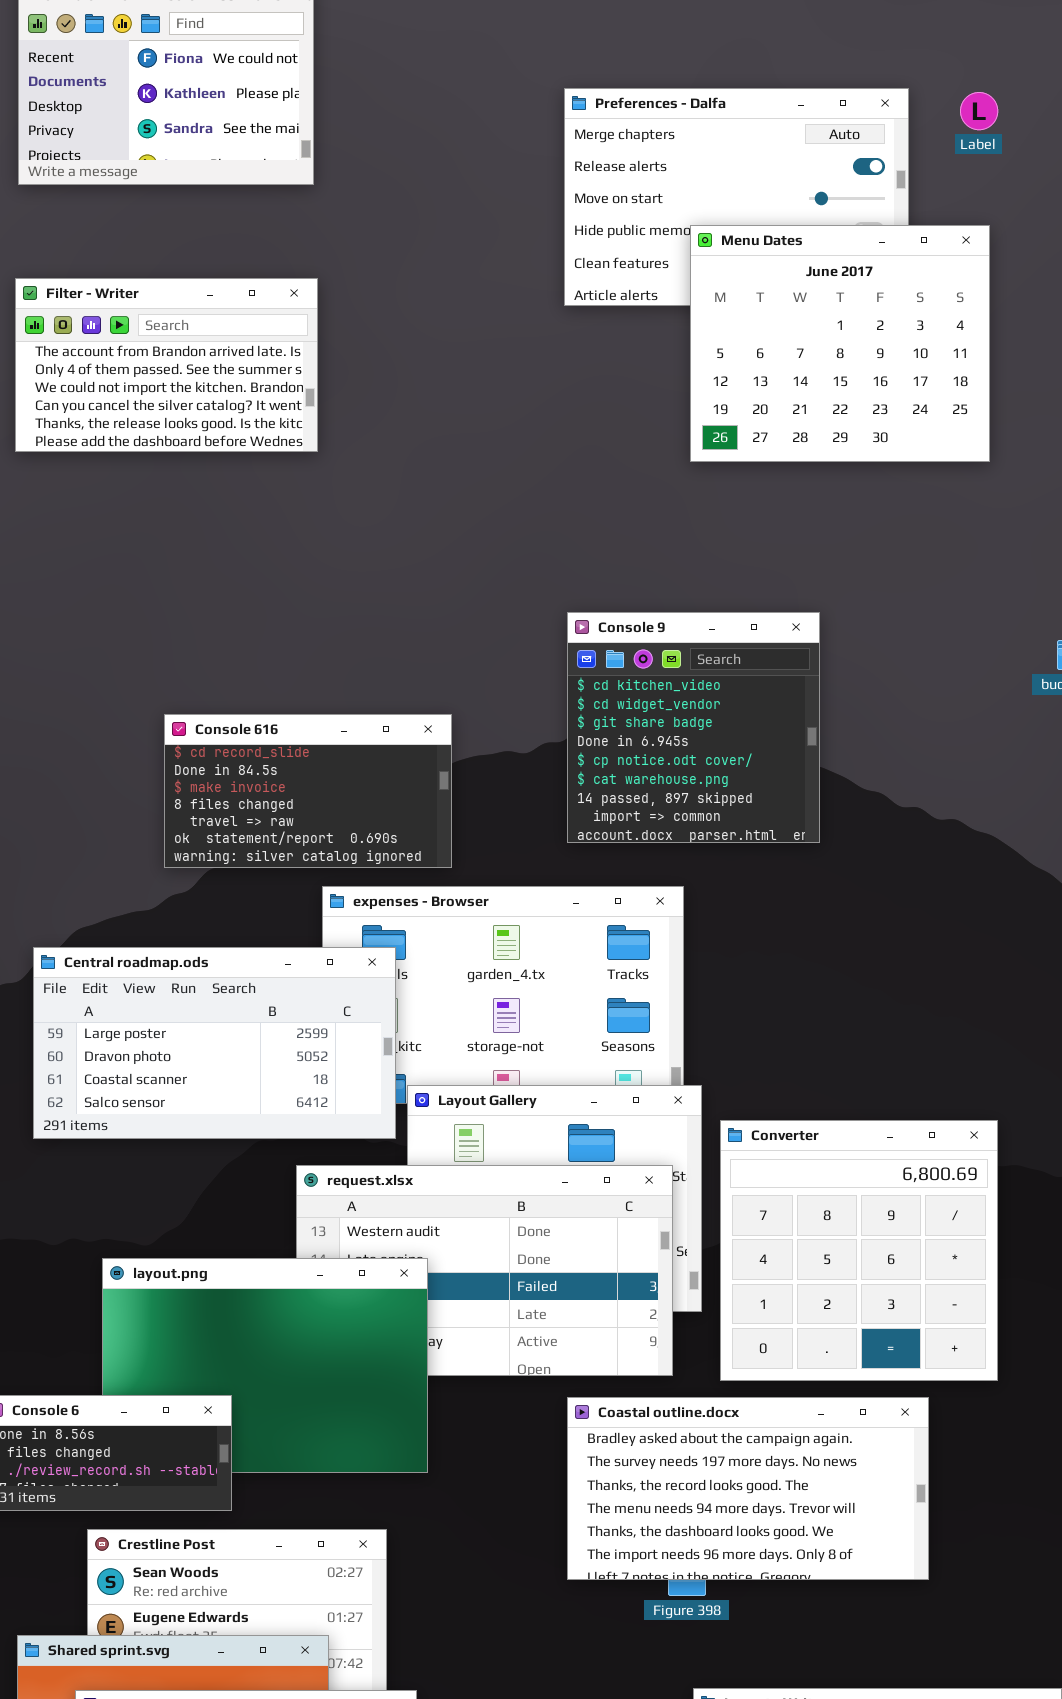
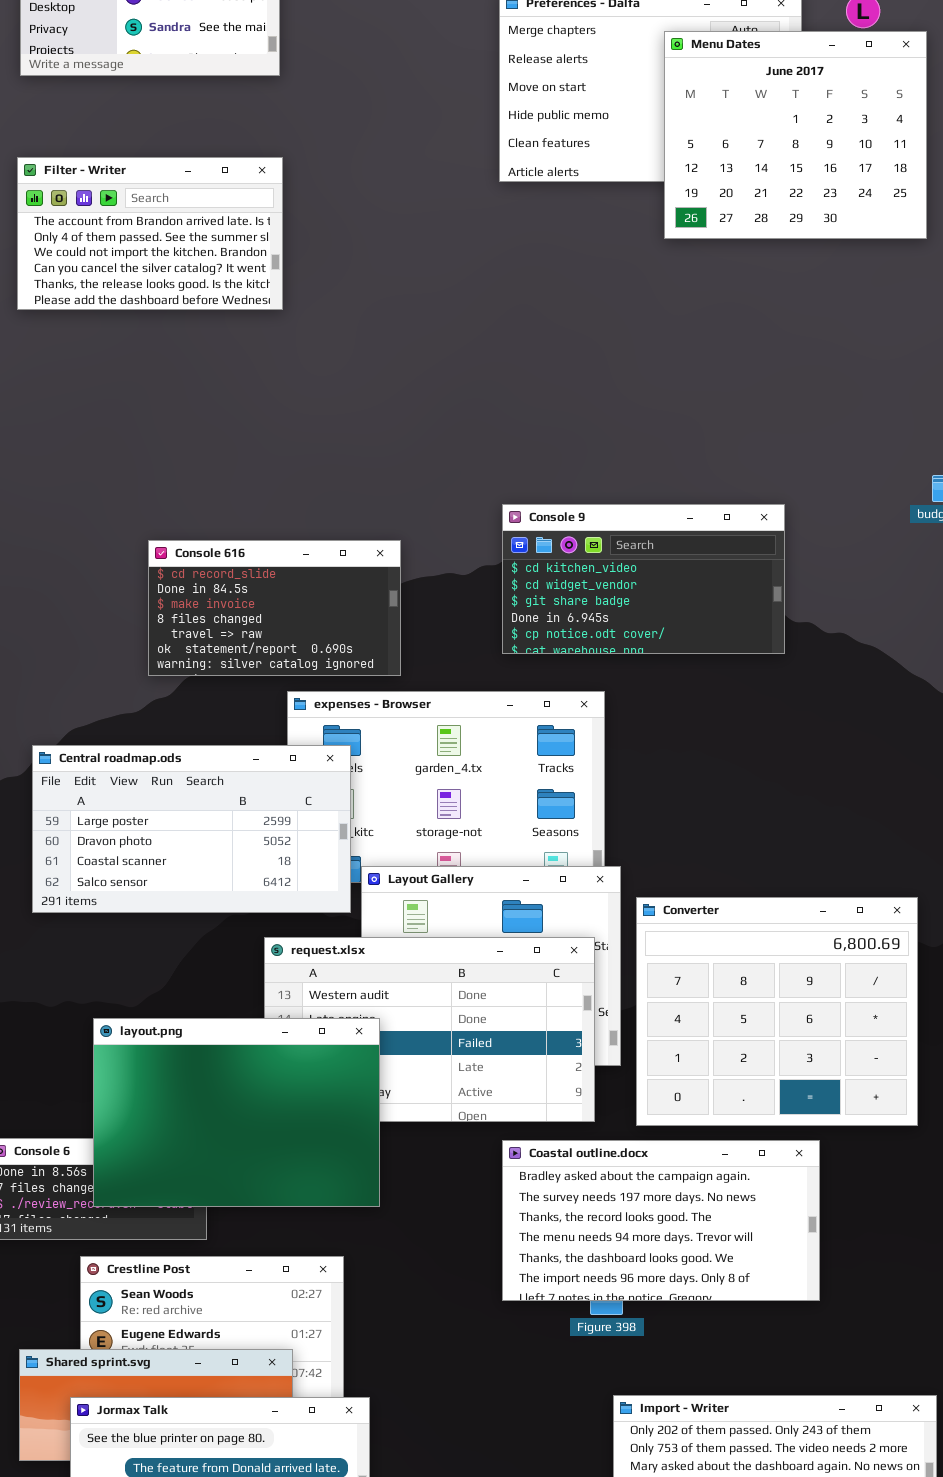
Menu Dates: [690,225,990,462] -> [664,31,927,239], moved
Console 9: [567,612,820,843] -> [502,504,785,654], resized
Converter: [720,1120,998,1381] -> [636,897,918,1126], resized
layout.png: [102,1258,428,1473] -> [93,1018,380,1207], raised

